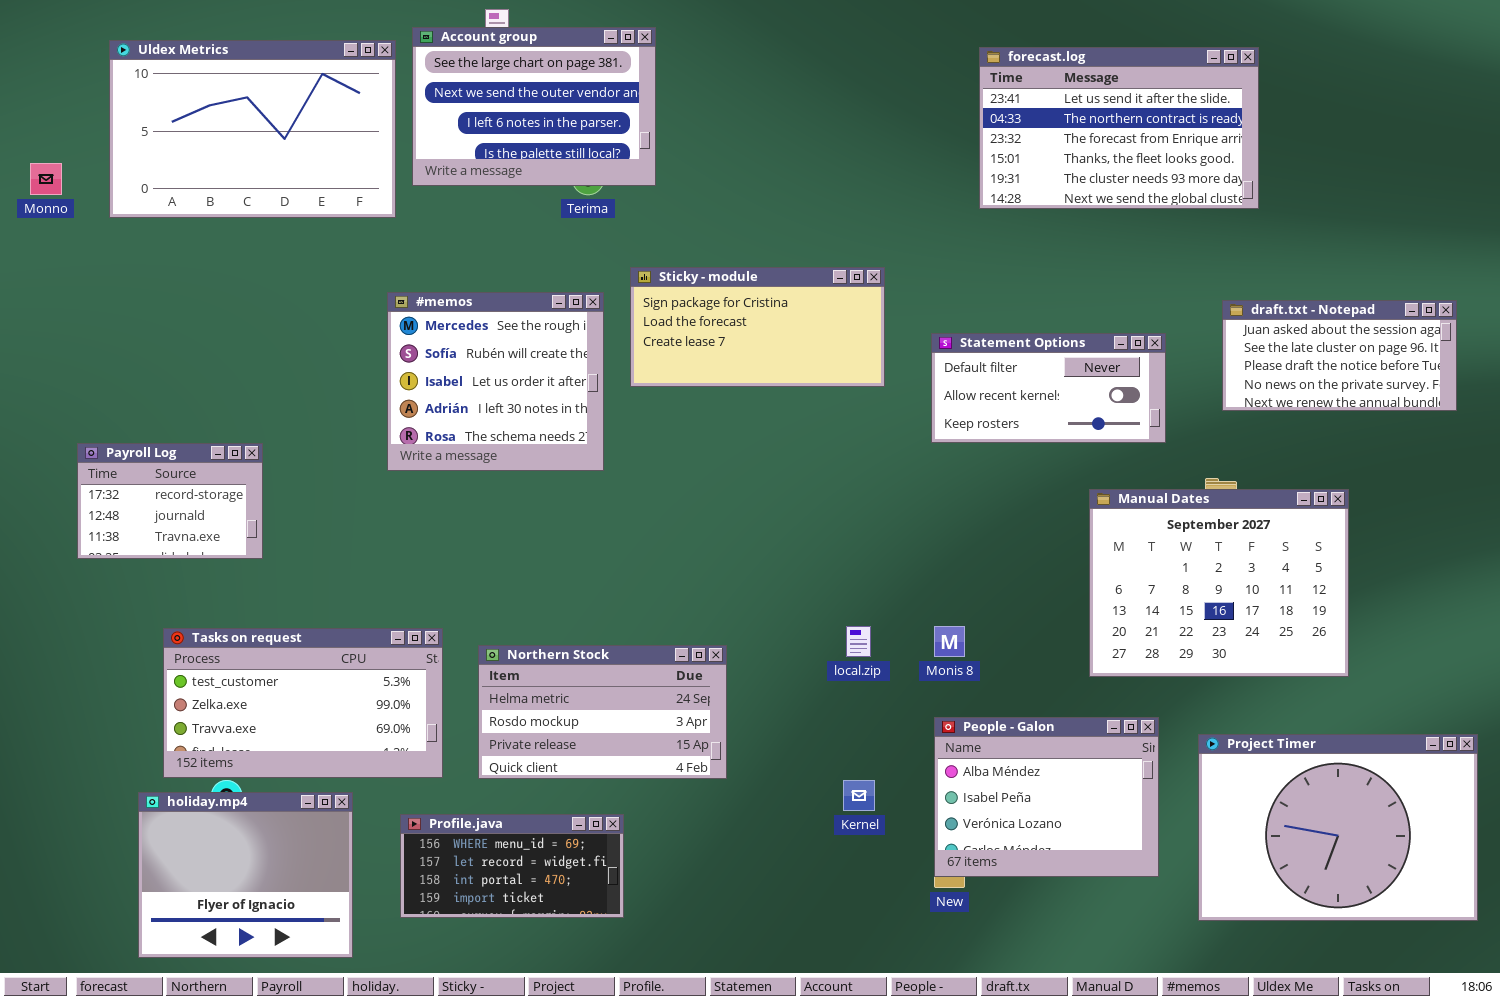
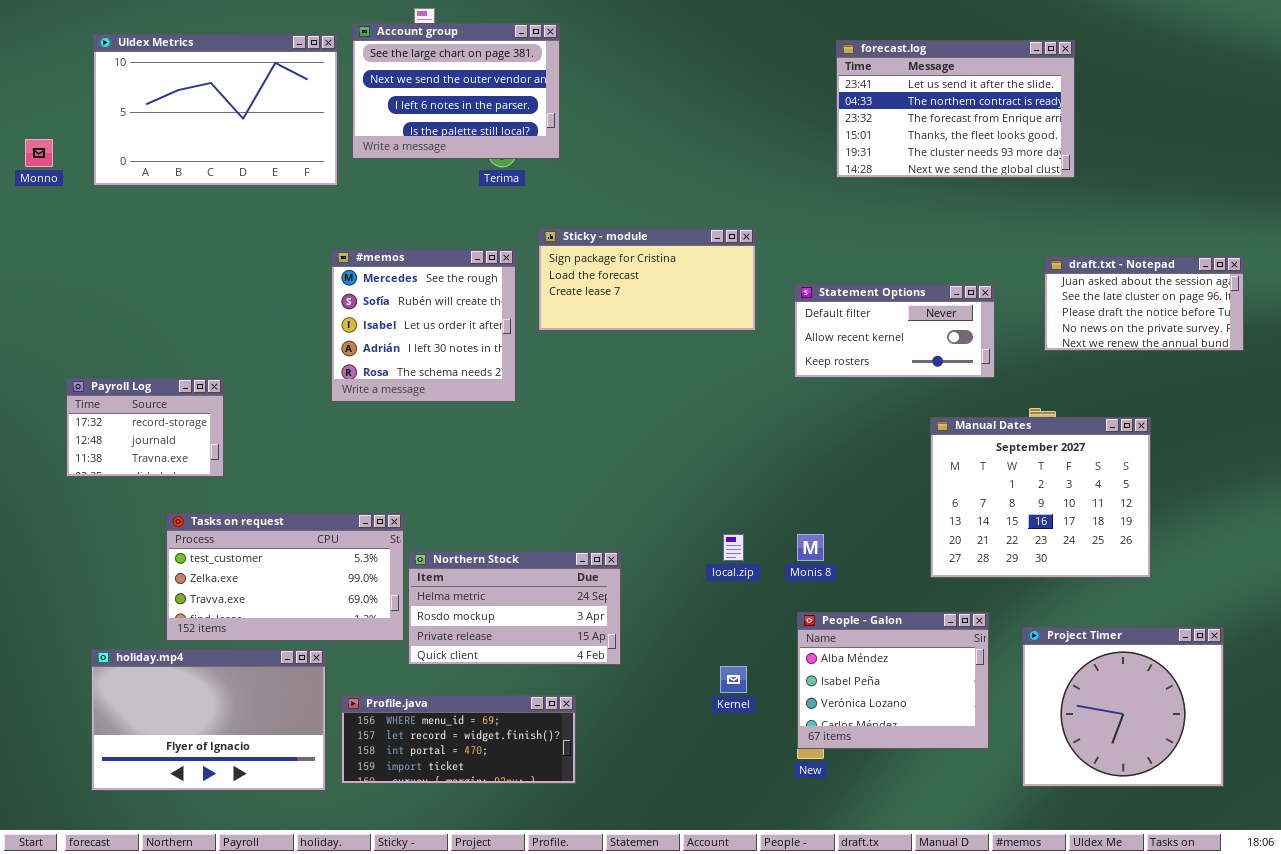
Tasks on request: [163,628,443,778] -> [166,513,404,641], moved
Project Timer: [1198,734,1478,921] -> [1022,627,1224,787], resized
holiday.mp4: [138,792,353,958] -> [91,649,326,791], moved, resized
Profile.java: [400,814,624,918] -> [341,695,576,784], resized

